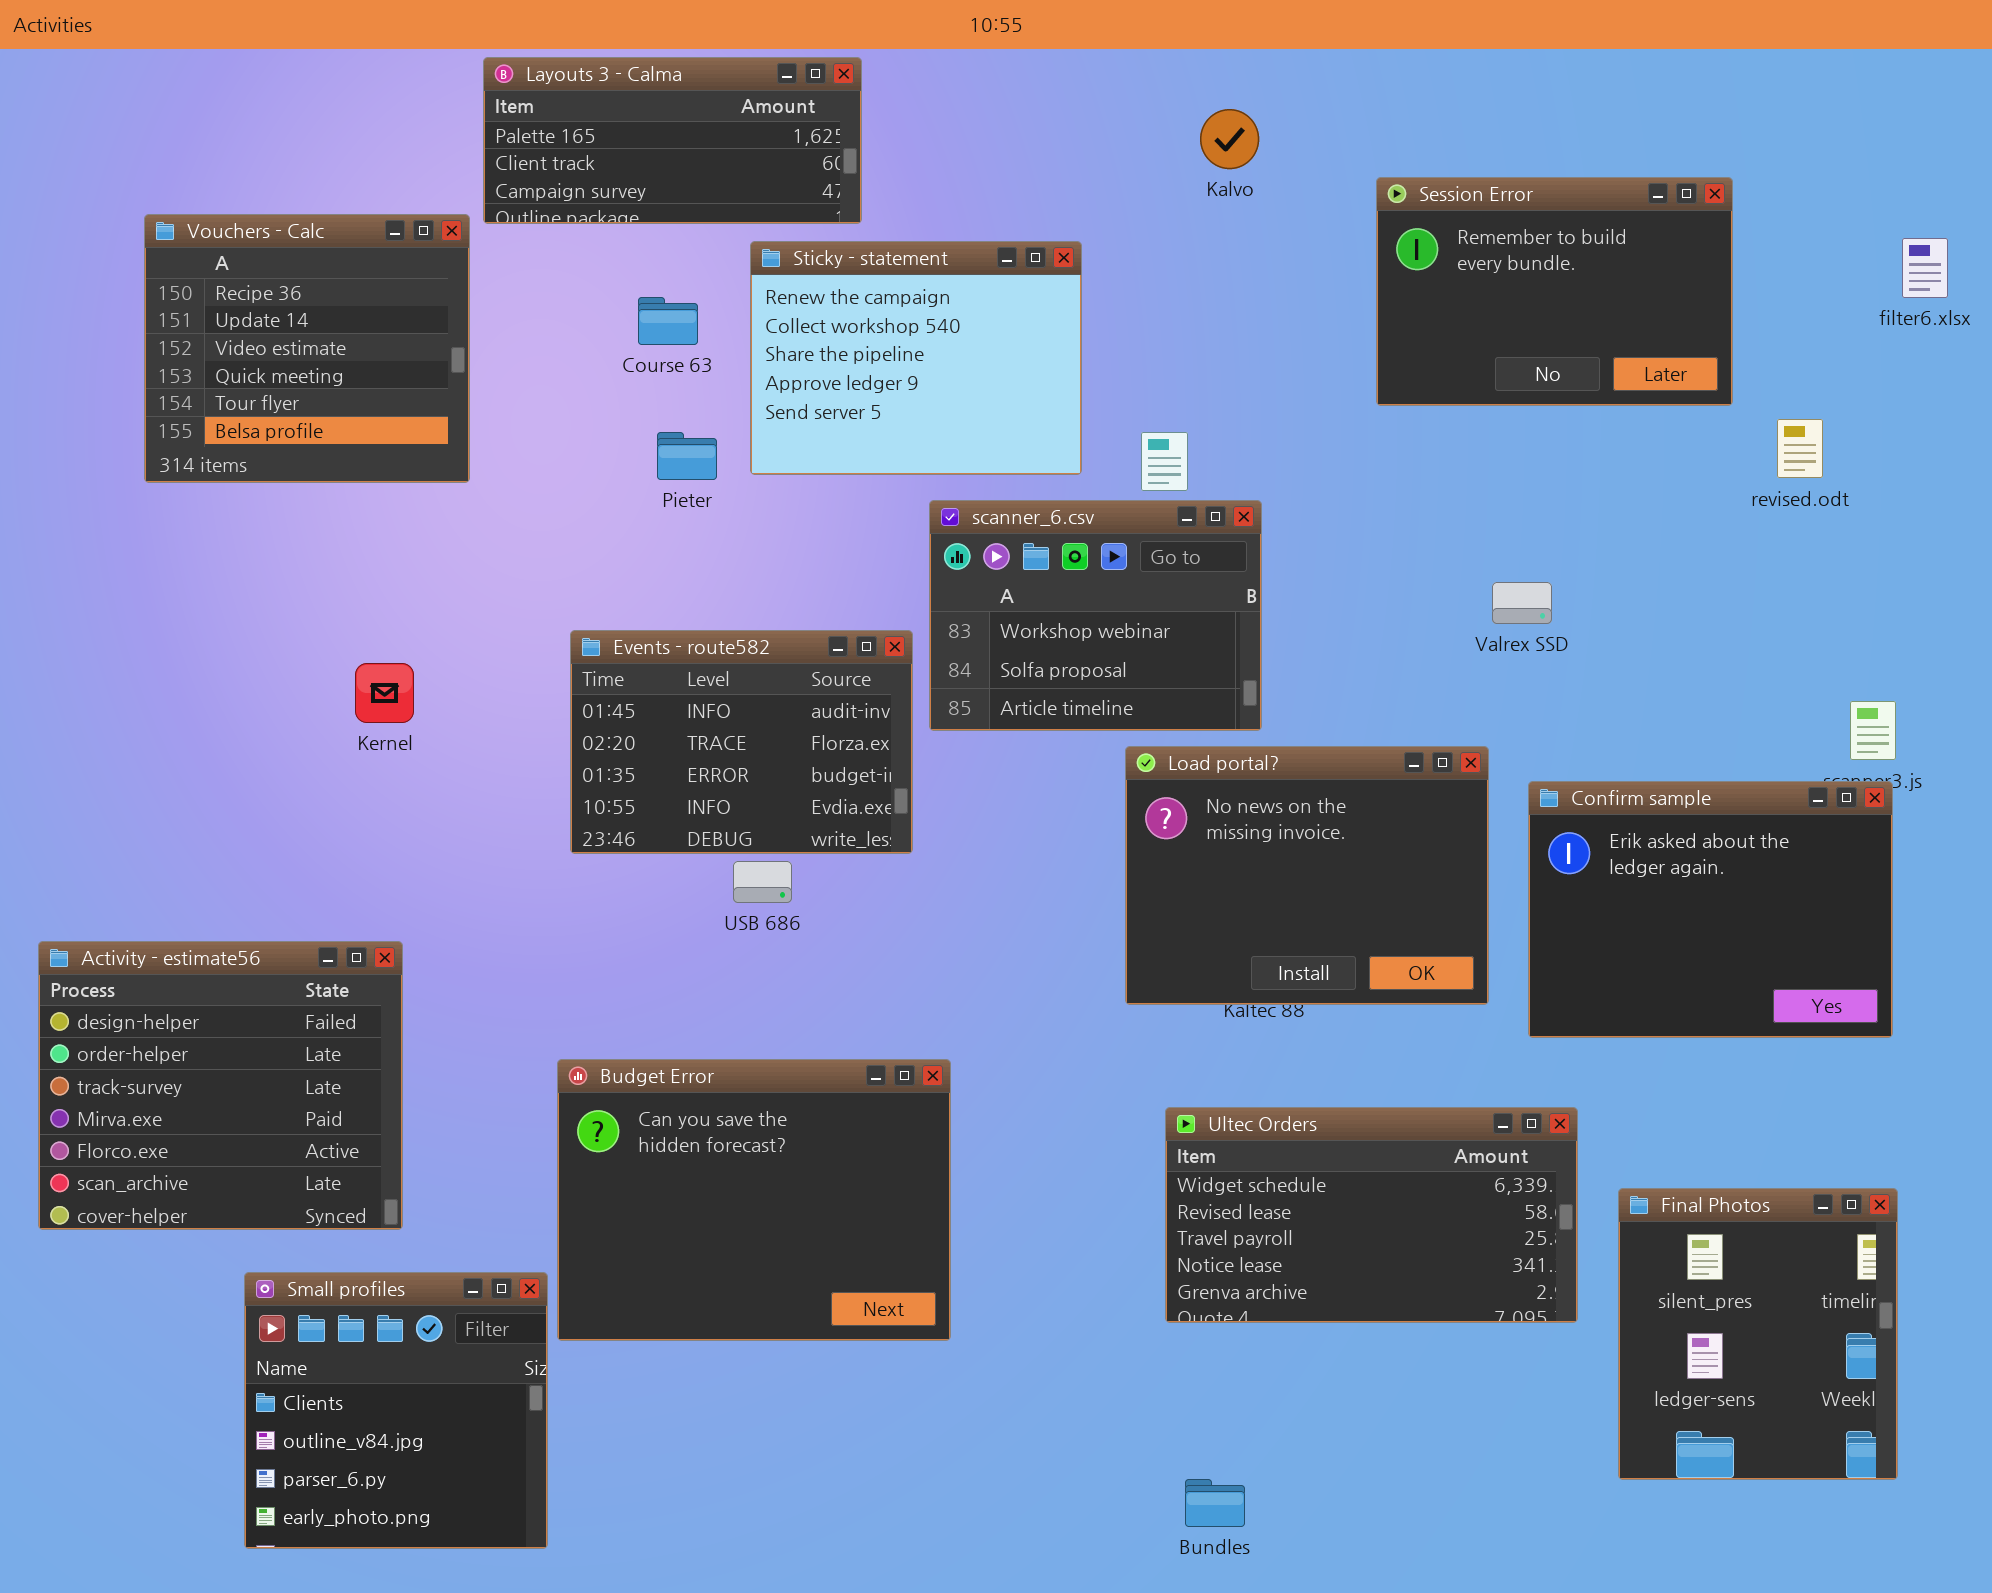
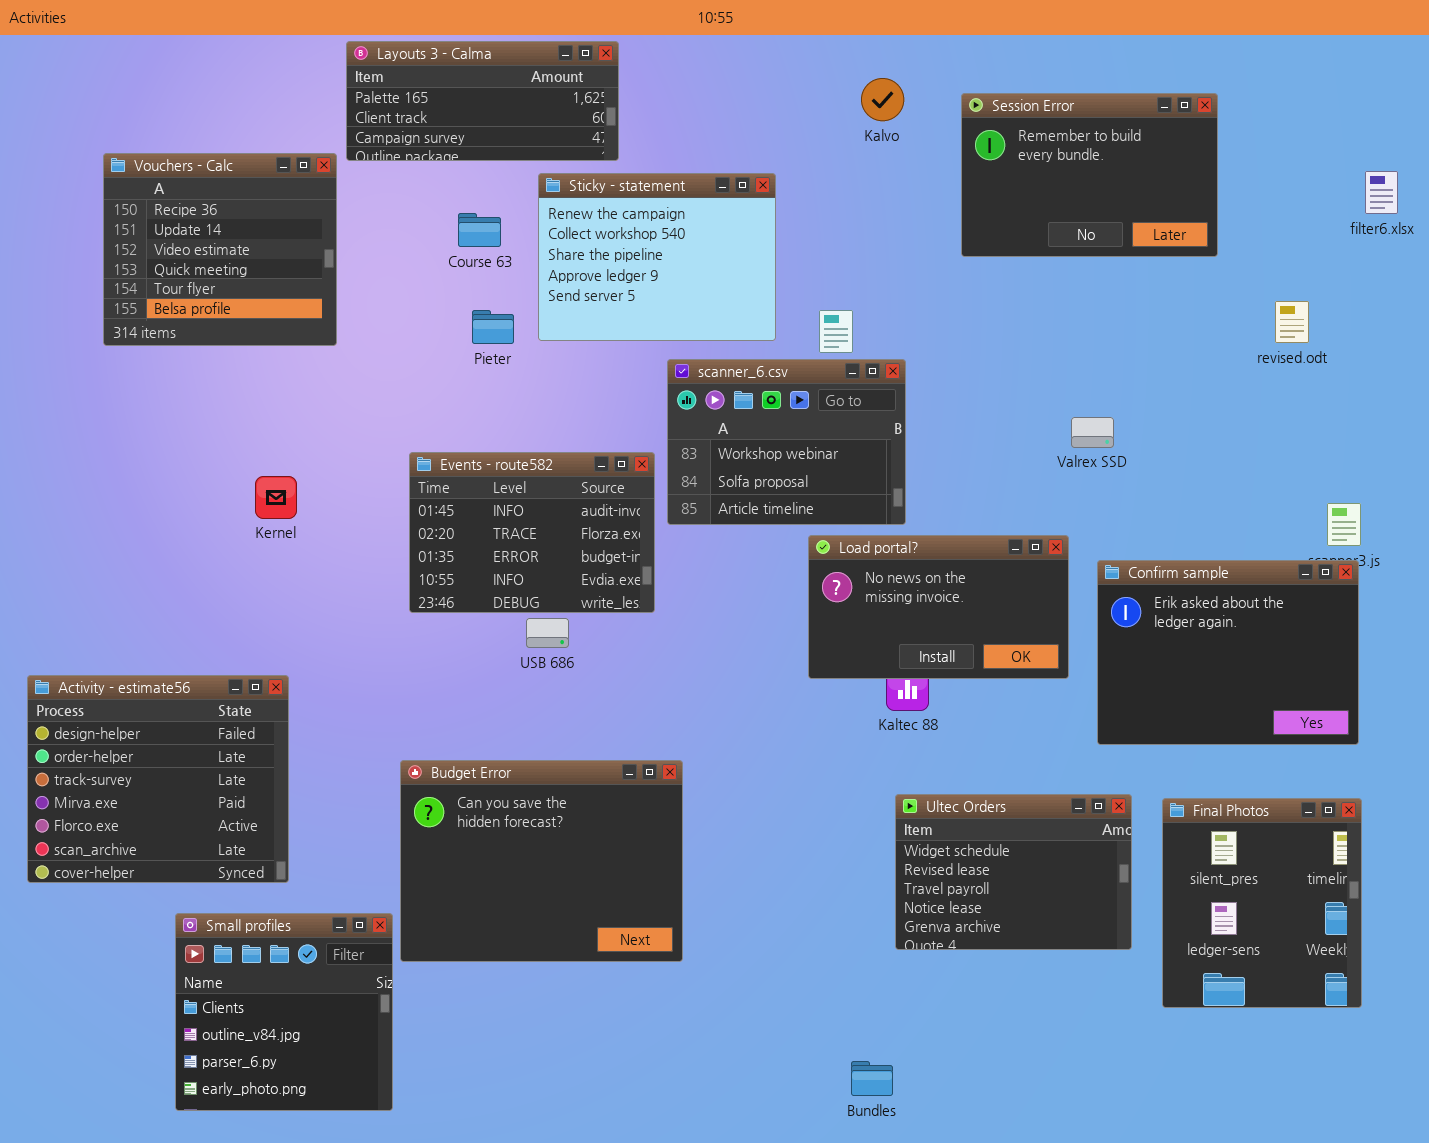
Session Error: [1376,177,1733,406] -> [961,93,1218,257], moved
Load portal?: [1125,746,1489,1005] -> [808,535,1069,679], resized
Ultec Orders: [1165,1107,1578,1323] -> [895,794,1132,950], resized
Final Photos: [1618,1188,1898,1480] -> [1162,798,1362,1008], moved

